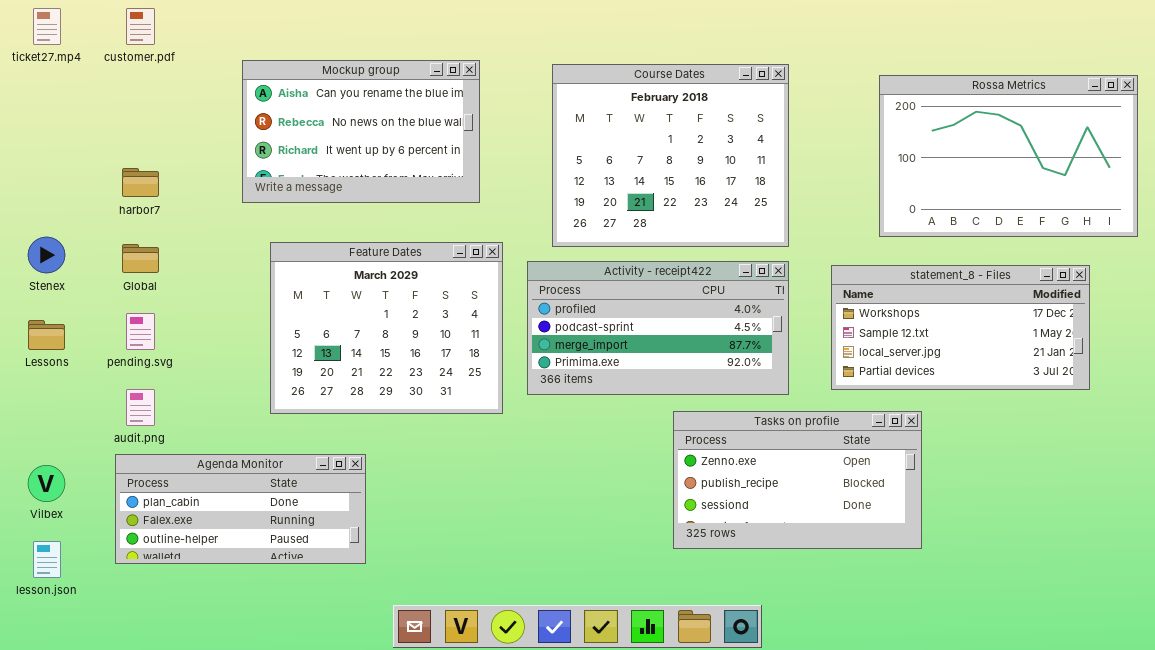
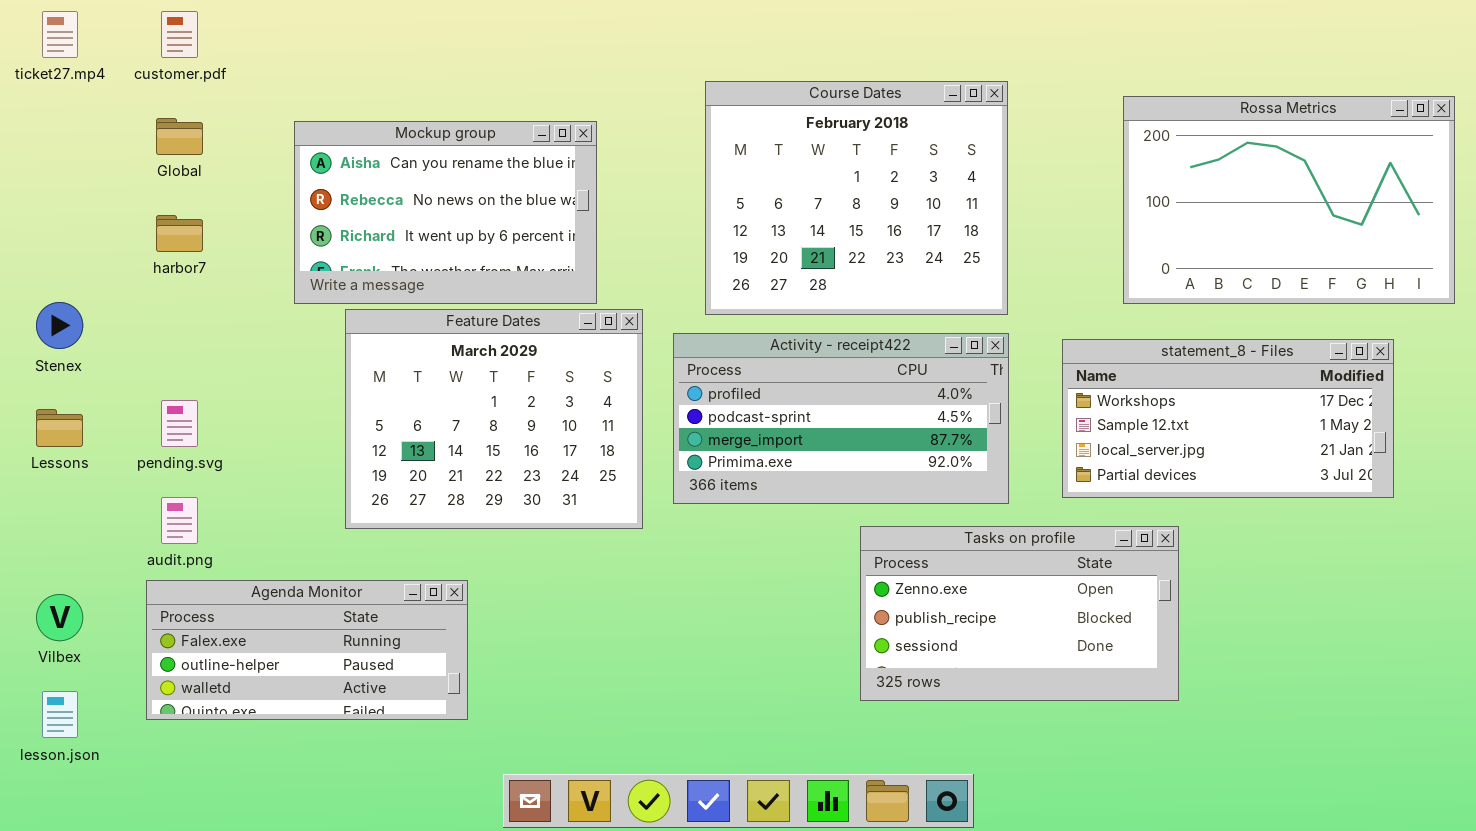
Mockup group: [242,60,480,203] -> [294,121,597,304], moved
Global: [122,244,159,273] -> [156,118,203,155], moved
Agenda Monitor: [115,454,366,564] -> [146,580,468,720], scrolled down 1 row

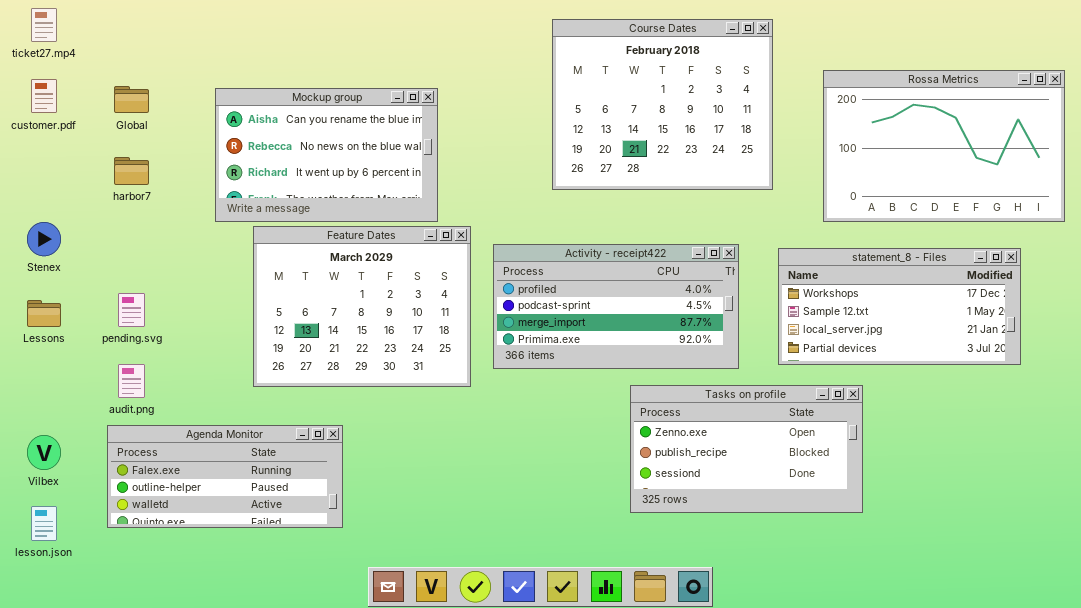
customer.pdf: [161,11,198,58] -> [31,79,57,113], moved
Course Dates: [705,81,1008,315] -> [552,19,773,190], moved

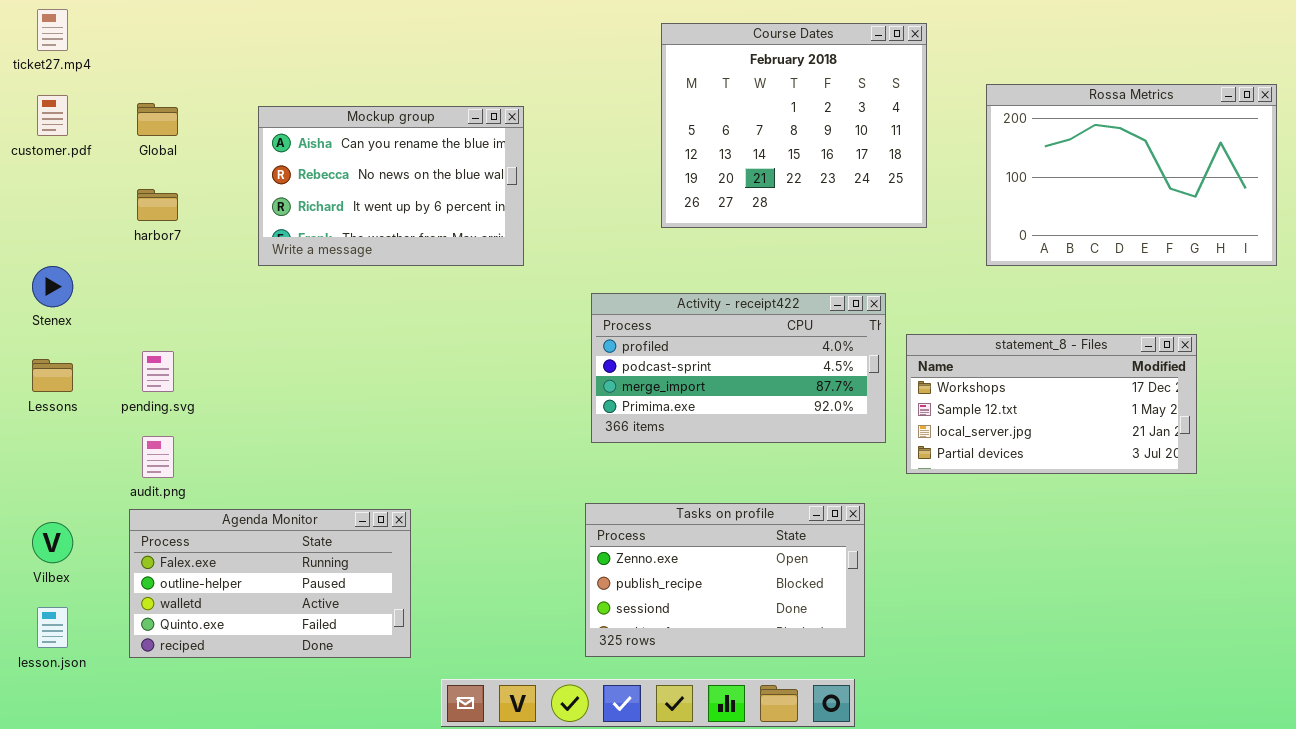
Feature Dates: [253,226,471,387] -> none, closed
statement_8 - Files: [778,248,1021,365] -> [906,334,1197,474], moved
Tasks on profile: [630,385,863,513] -> [585,503,865,657], moved
Agenda Monitor: [107,425,343,528] -> [129,509,411,658], resized

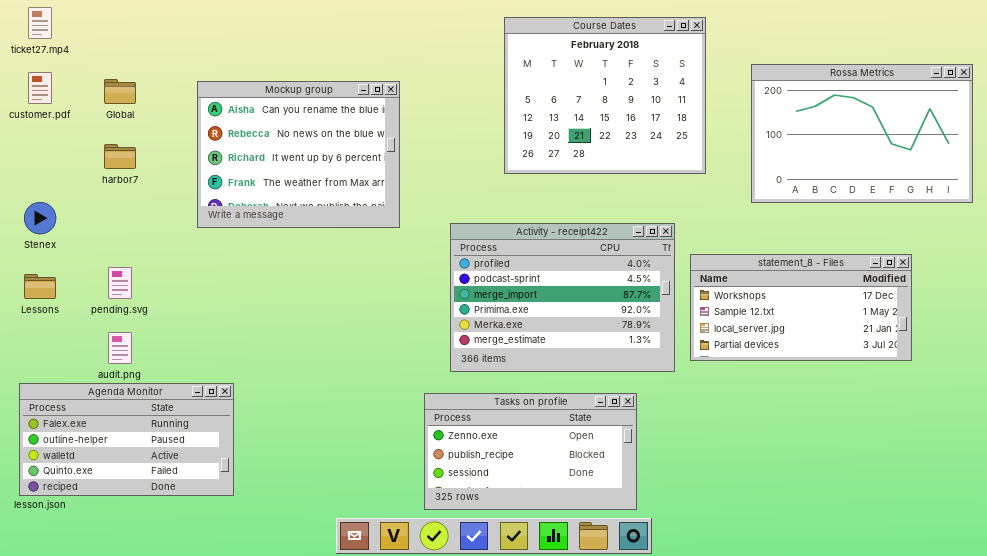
Mockup group: [258,106,524,266] -> [197,81,400,228], resized
Activity - receipt422: [591,293,886,443] -> [450,223,675,372], resized
Tasks on profile: [585,503,865,657] -> [424,393,637,510], moved
Agenda Monitor: [129,509,411,658] -> [19,383,234,496], moved

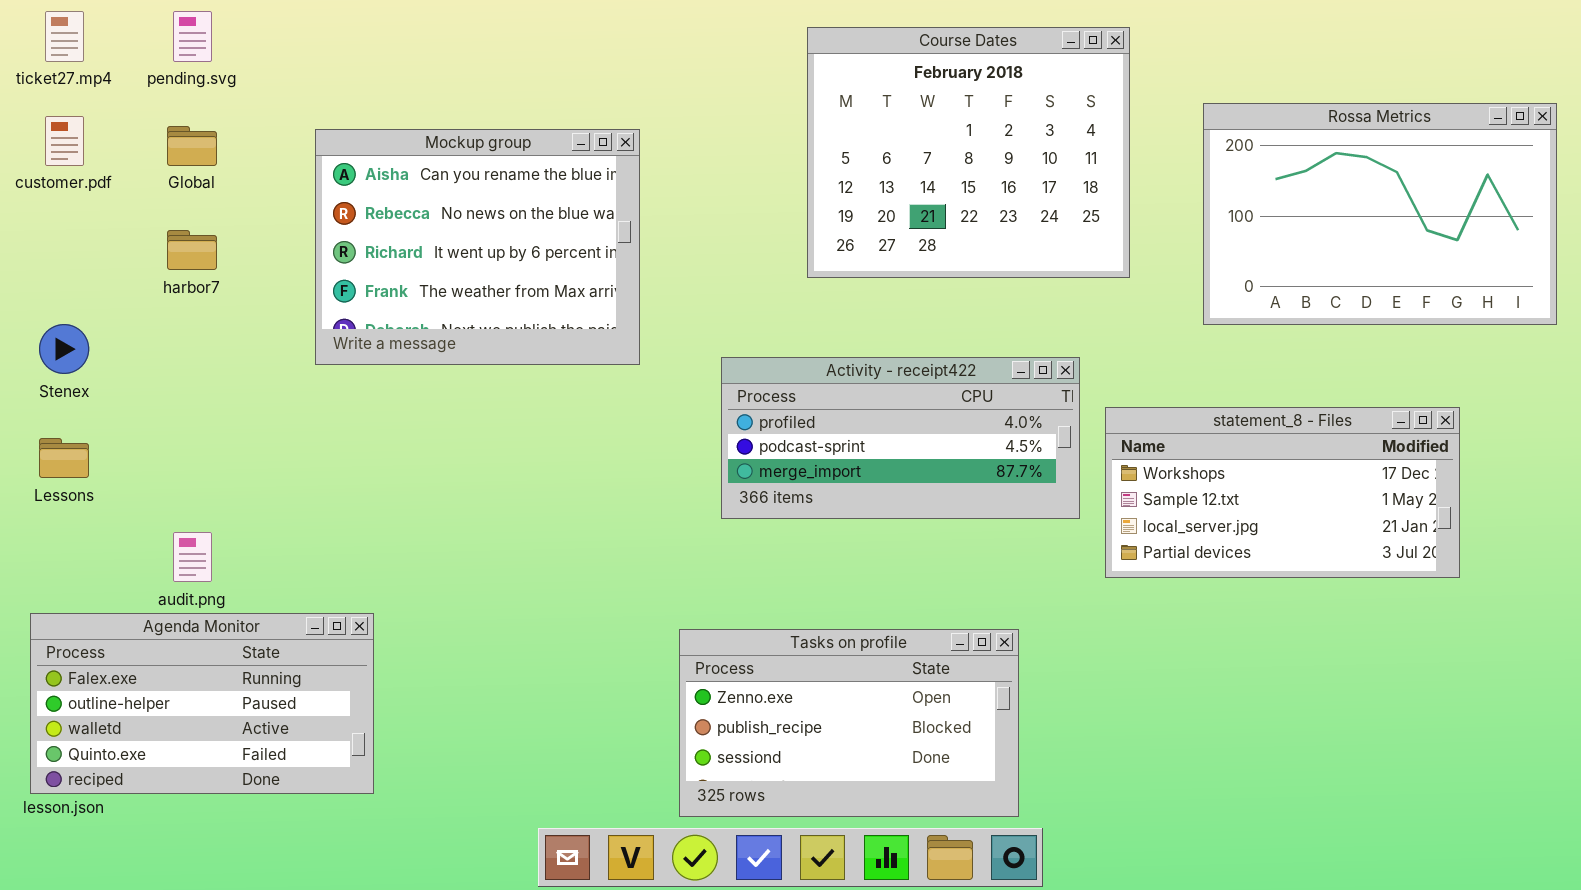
Activity - receipt422: [450,223,675,372] -> [721,357,1080,519], resized
pending.svg: [108,267,132,299] -> [173,11,212,62], moved

